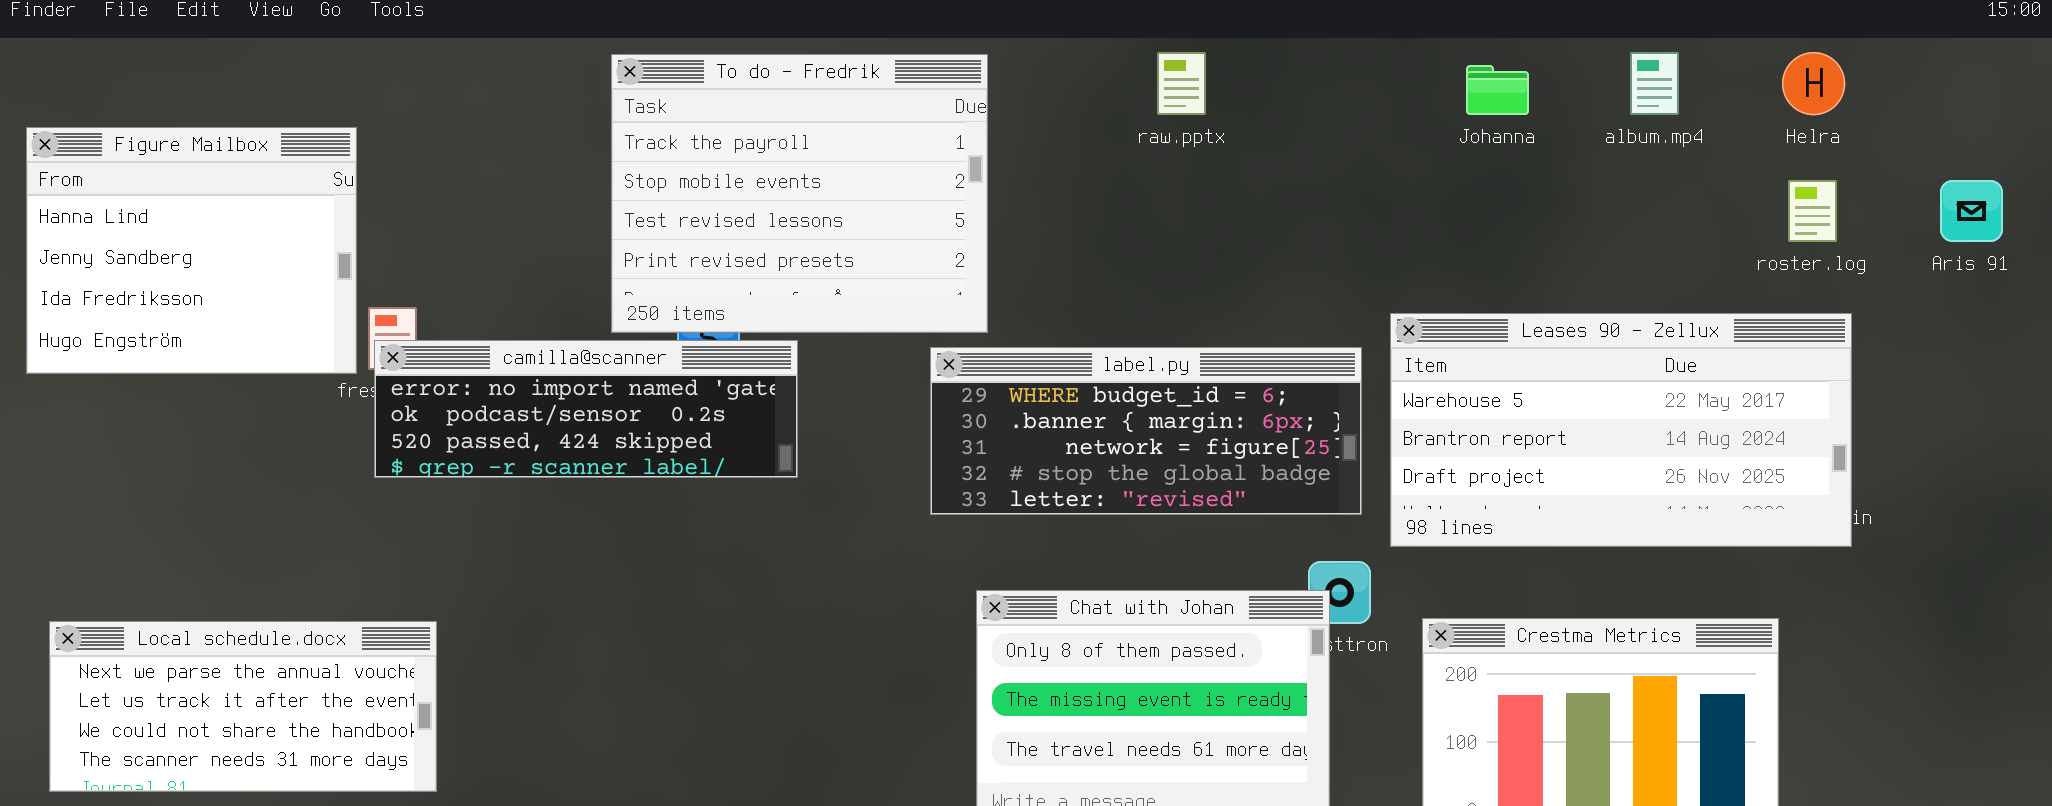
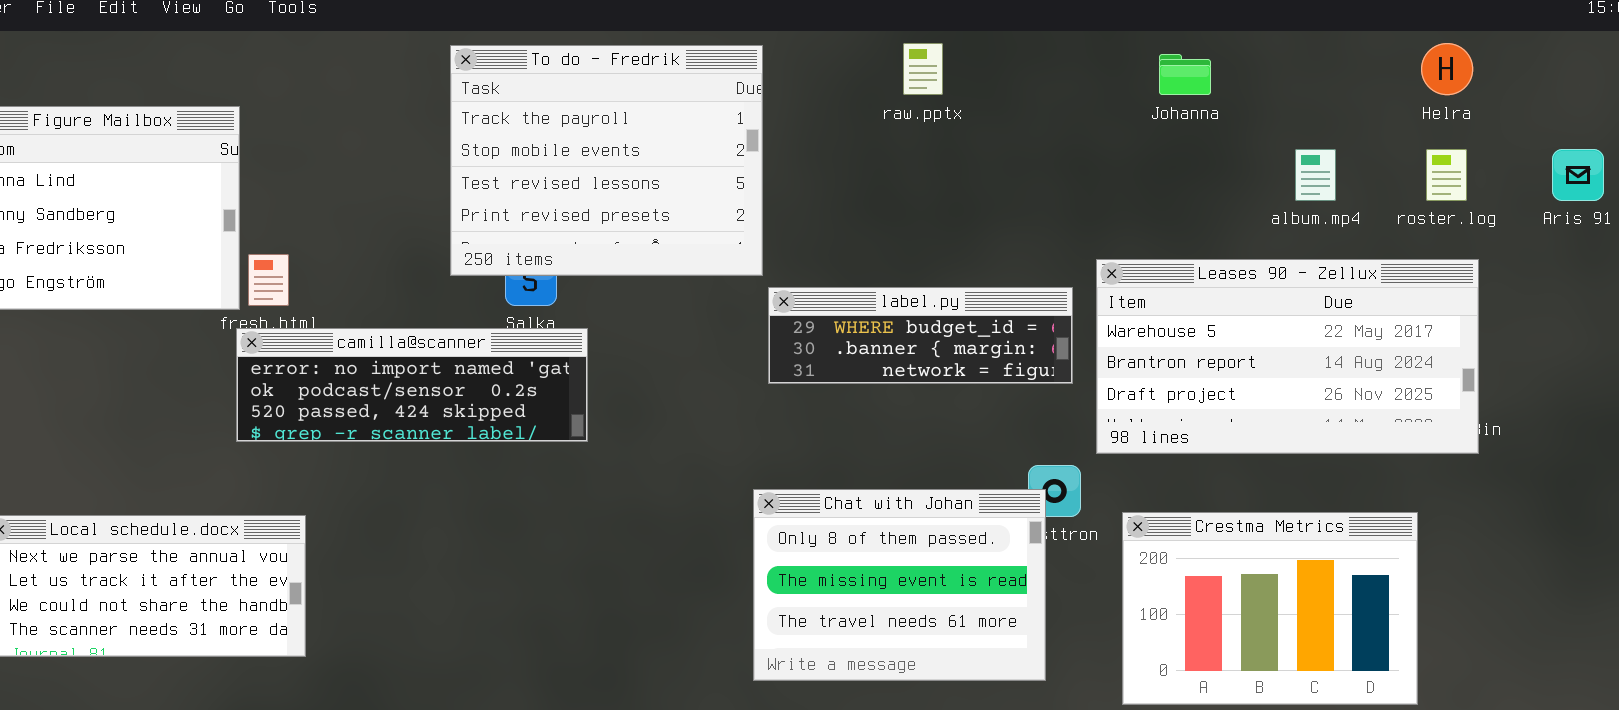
album.mp4: [1630,52,1679,115] -> [1295,149,1336,201], moved
camilla@scanner: [374,340,798,478] -> [236,328,588,442], moved
label.py: [930,347,1362,515] -> [768,287,1073,384], resized

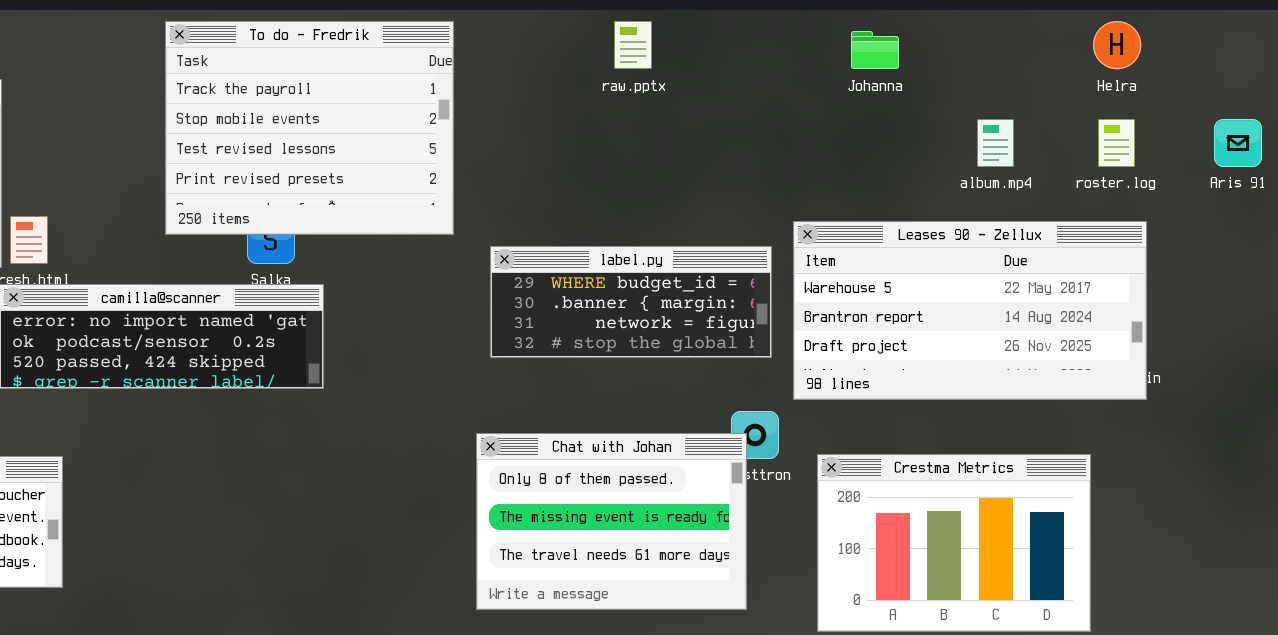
To do - Fredrik: [450,45,763,276] -> [165,21,454,235], moved
label.py: [768,287,1073,384] -> [490,246,772,358], resized

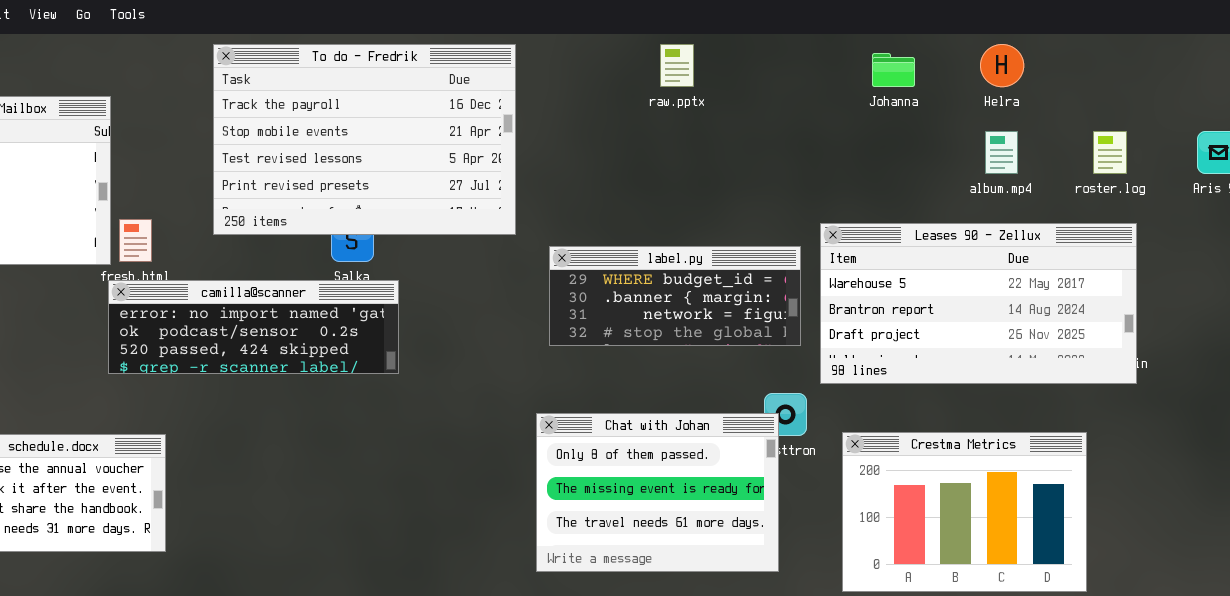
To do - Fredrik: [165,21,454,235] -> [213,44,516,235], resized
Helra: [1093,21,1141,69] -> [980,44,1024,87], moved

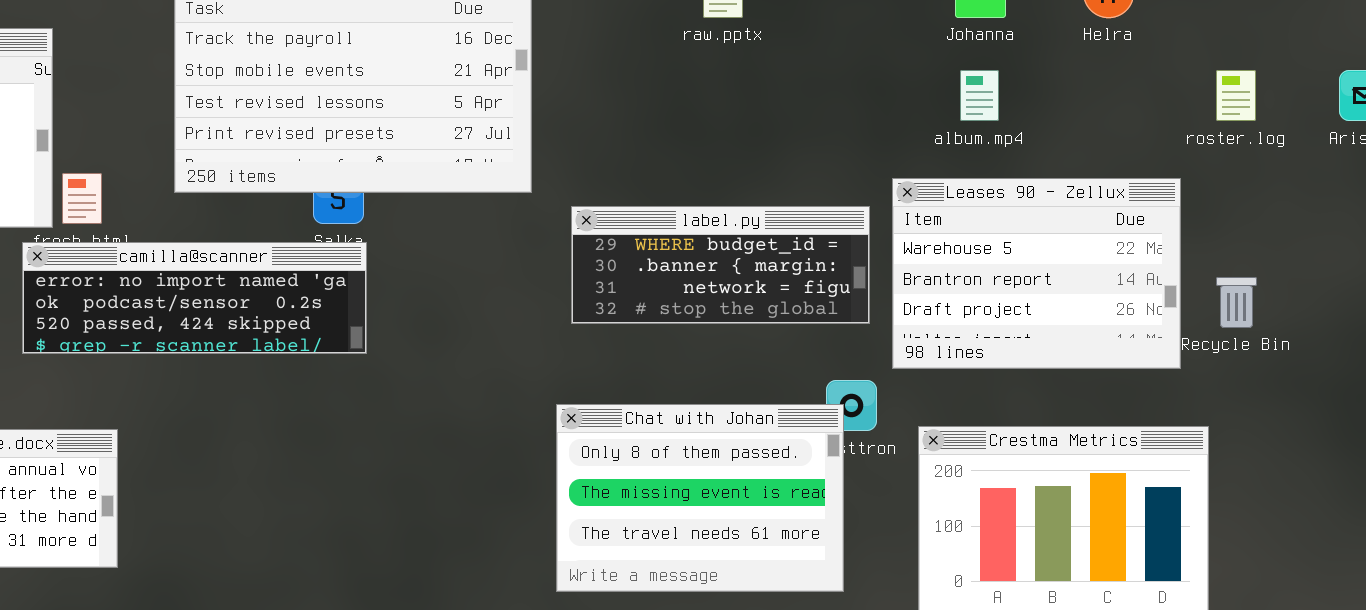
album.mp4: [985,131,1018,174] -> [960,70,999,121], moved
Leases 90 - Zellux: [820,223,1137,384] -> [892,178,1181,369], resized
camilla@scanner: [108,280,399,374] -> [22,242,367,354], moved

